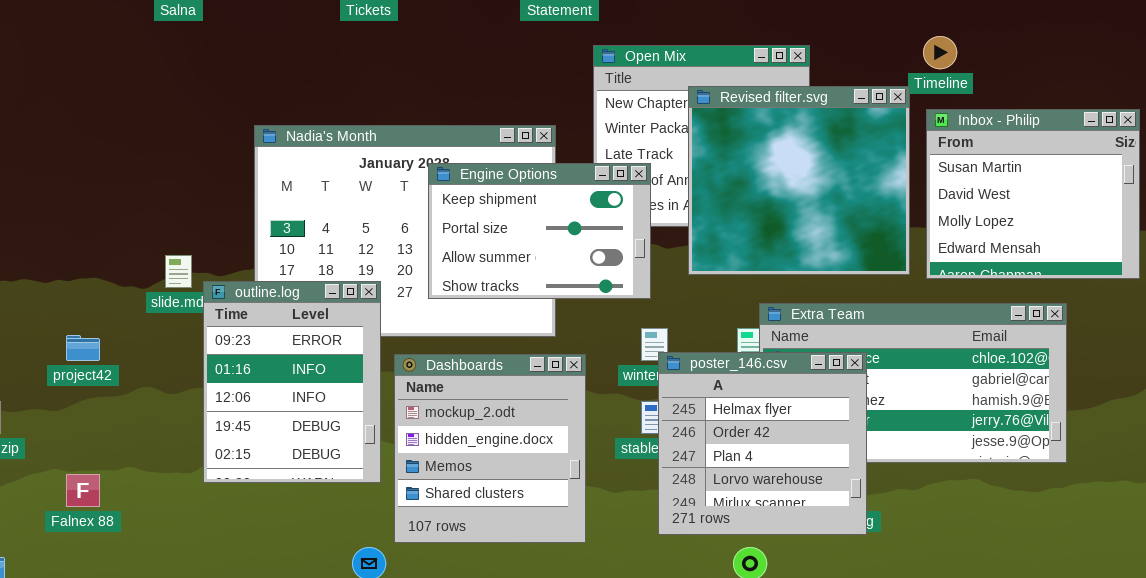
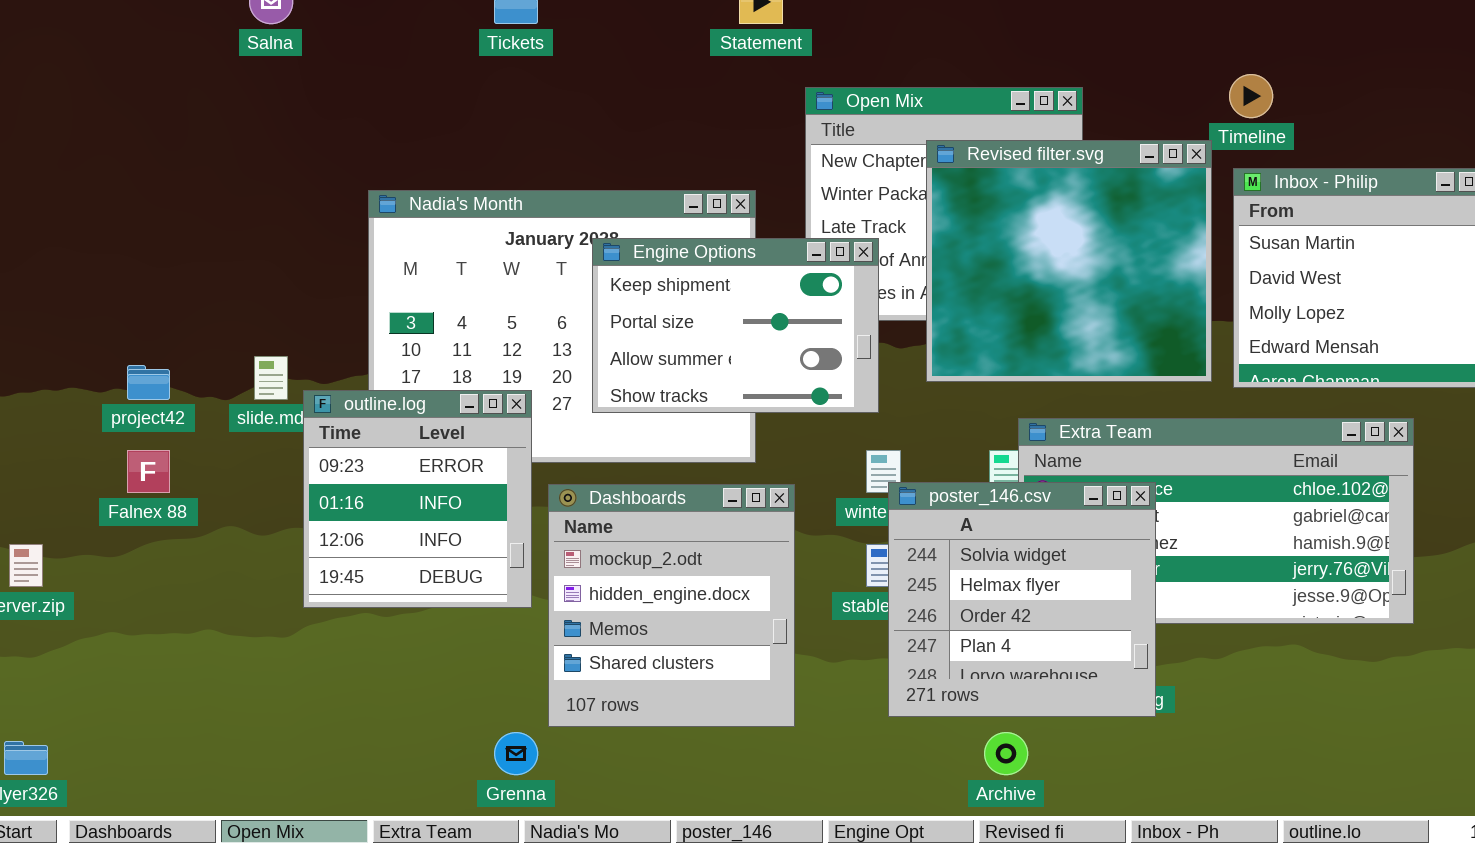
outline.log: [203,281,381,483] -> [303,390,532,608], resized
project42: [66,335,100,361] -> [127,365,170,400], moved
poster_146.csv: [658,352,867,535] -> [888,482,1156,717], scrolled up 1 row
Falnex 88: [66,474,100,507] -> [127,450,170,493], moved

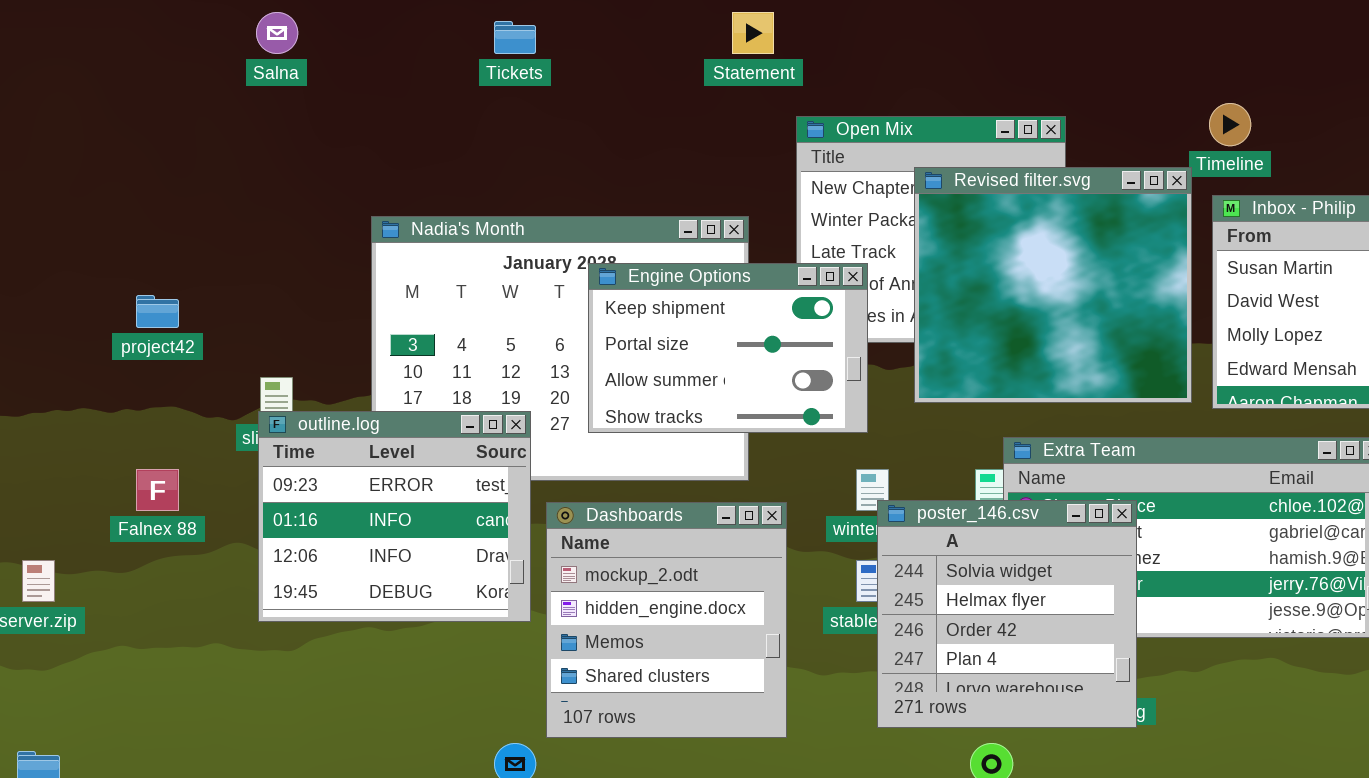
project42: [127,365,170,400] -> [136,295,179,328], moved
outline.log: [303,390,532,608] -> [258,411,531,622], resized

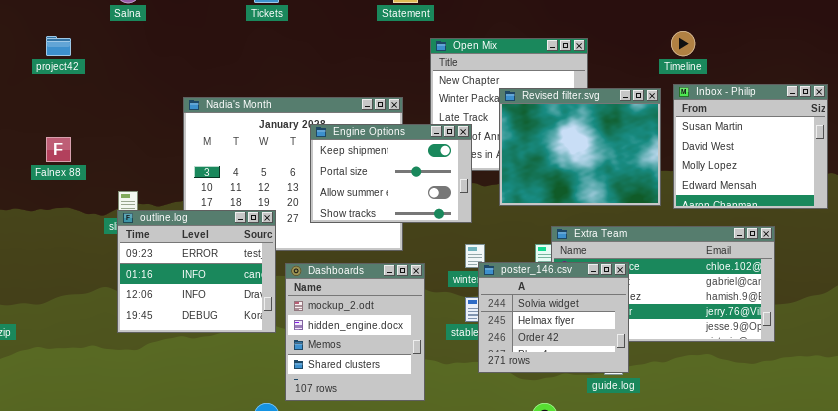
Revised filter.svg: [914,167,1192,403] -> [499,88,661,206], resized
project42: [136,295,179,328] -> [46,36,71,56], moved
Falnex 88: [136,469,179,511] -> [46,137,71,162], moved
poster_146.csv: [877,500,1137,728] -> [478,262,629,373], resized

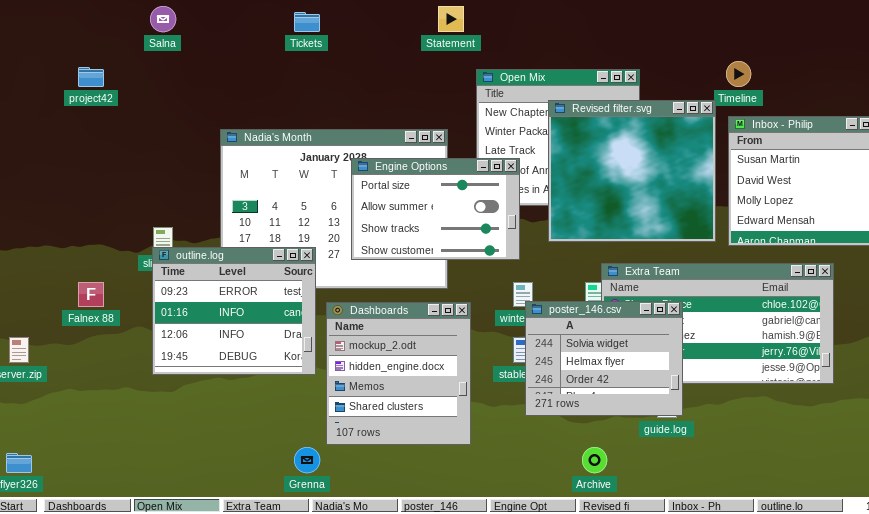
Revised filter.svg: [499,88,661,206] -> [548,100,716,242], resized
Engine Options: [310,124,472,223] -> [351,158,520,260], scrolled down 1 row
Falnex 88: [46,137,71,162] -> [78,282,104,307], moved

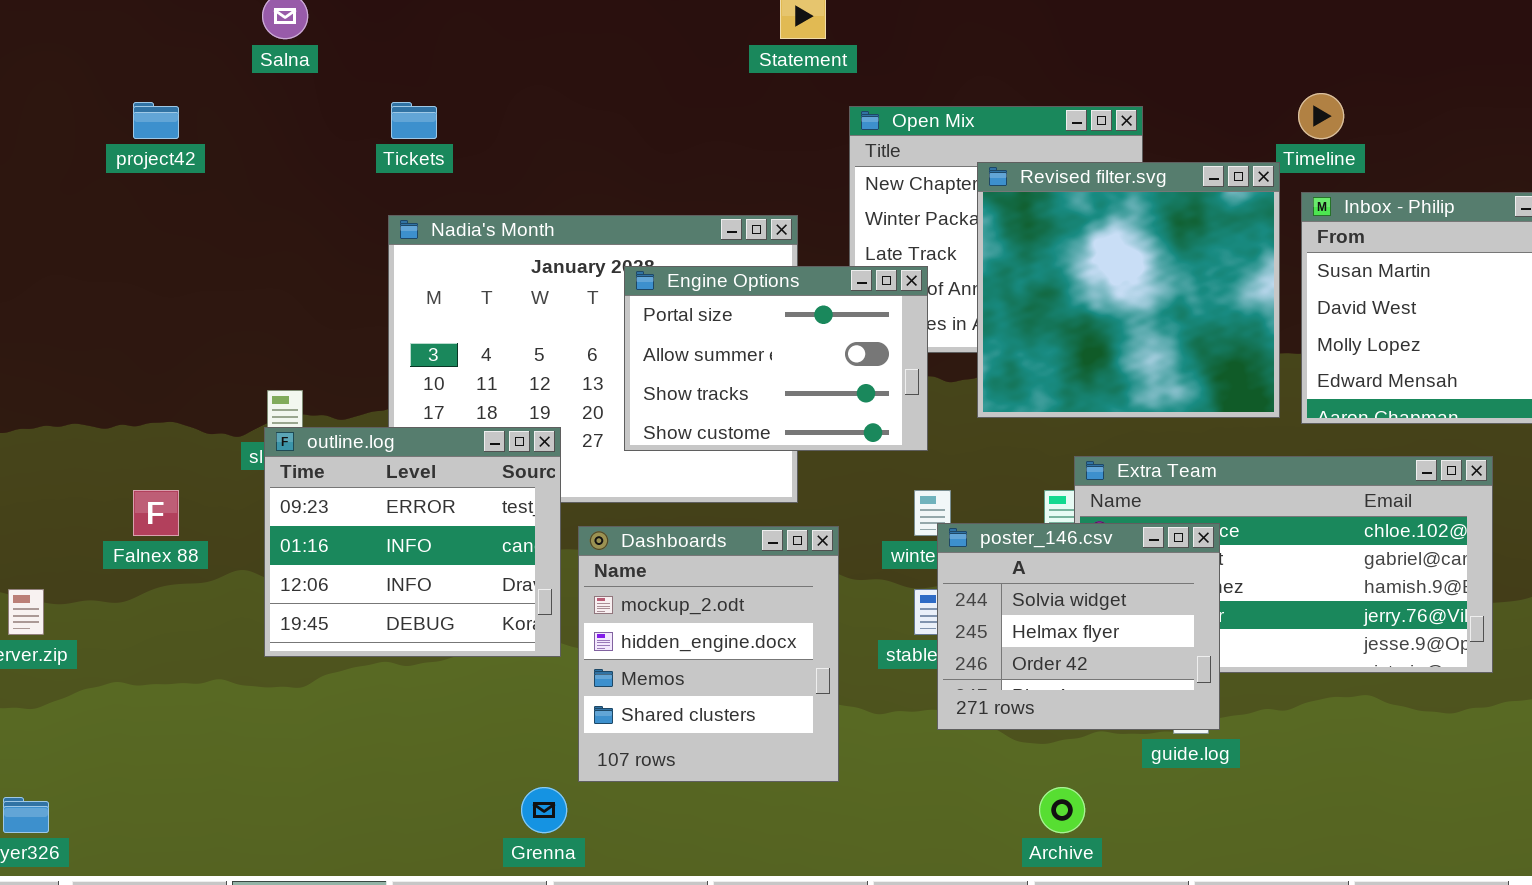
Tickets: [294,12,320,32] -> [391,102,437,139], moved

